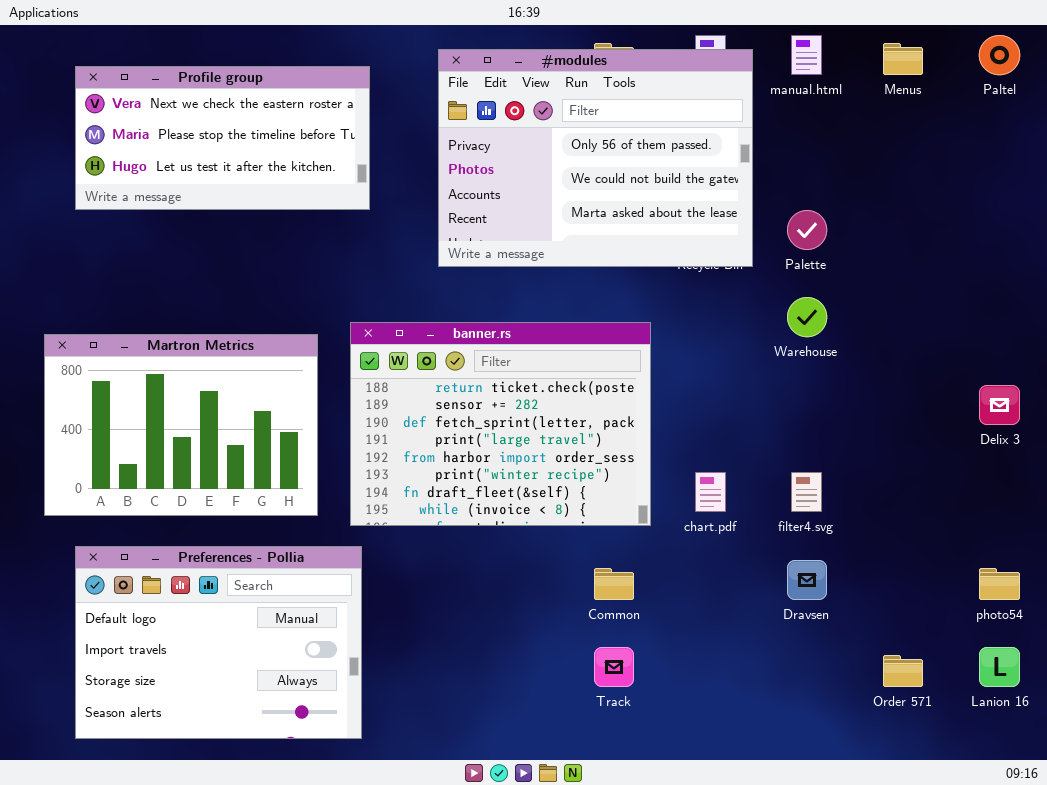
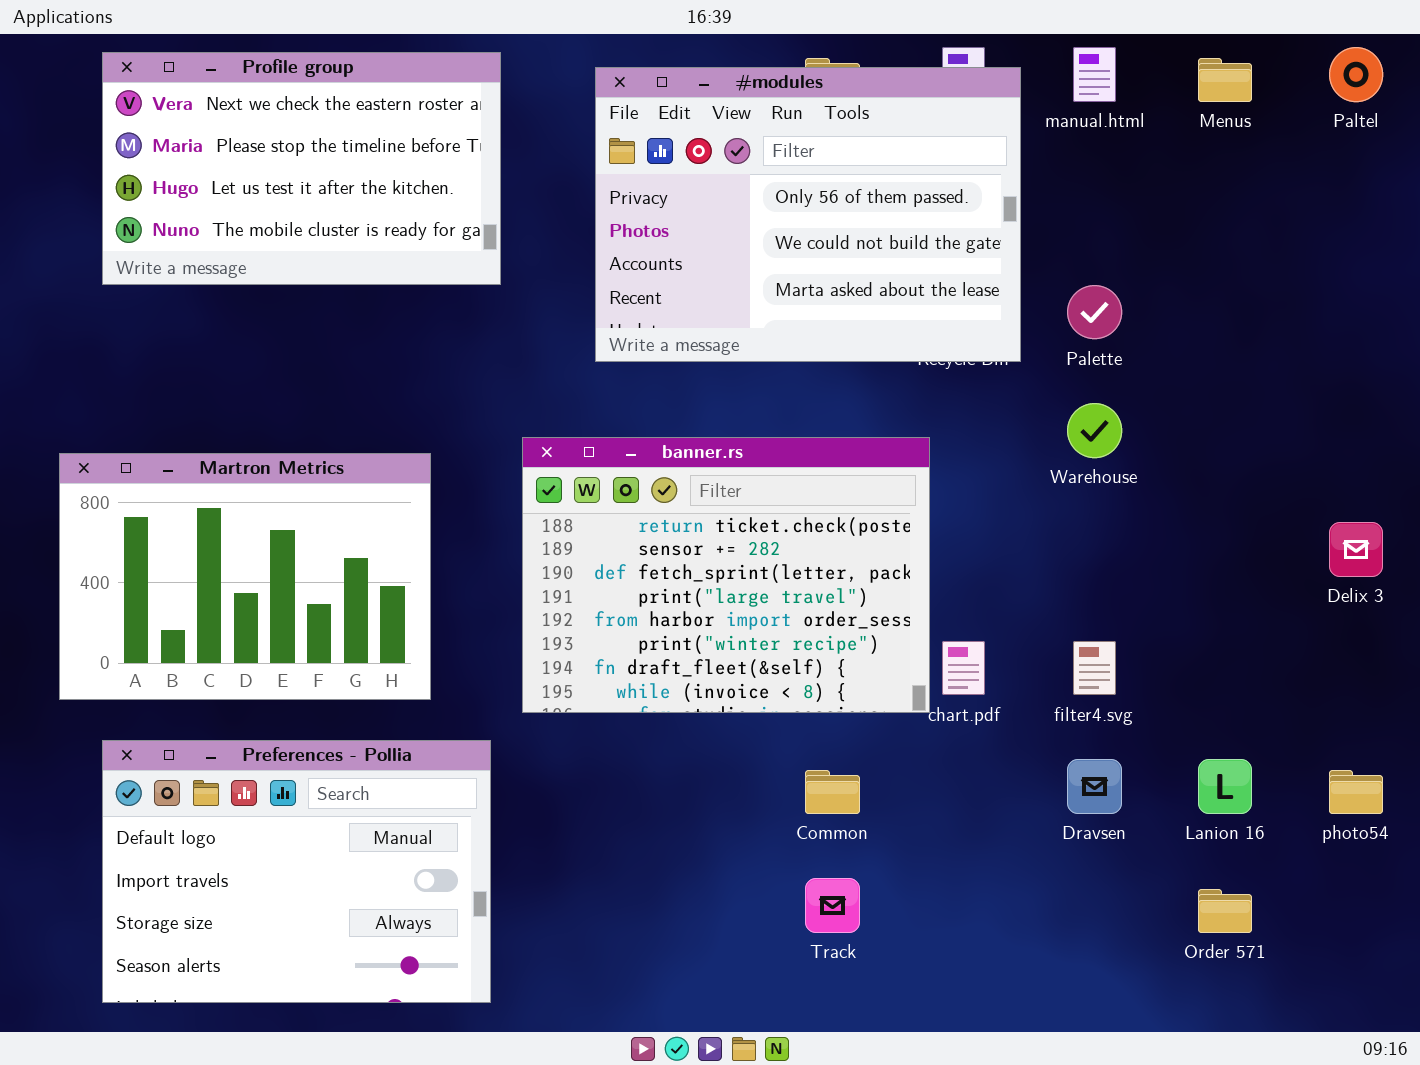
Profile group: [75,66,370,210] -> [102,52,501,285], resized
banner.rs: [350,322,651,526] -> [522,437,930,713], moved
Lanion 16: [979,647,1020,687] -> [1198,759,1252,814], moved

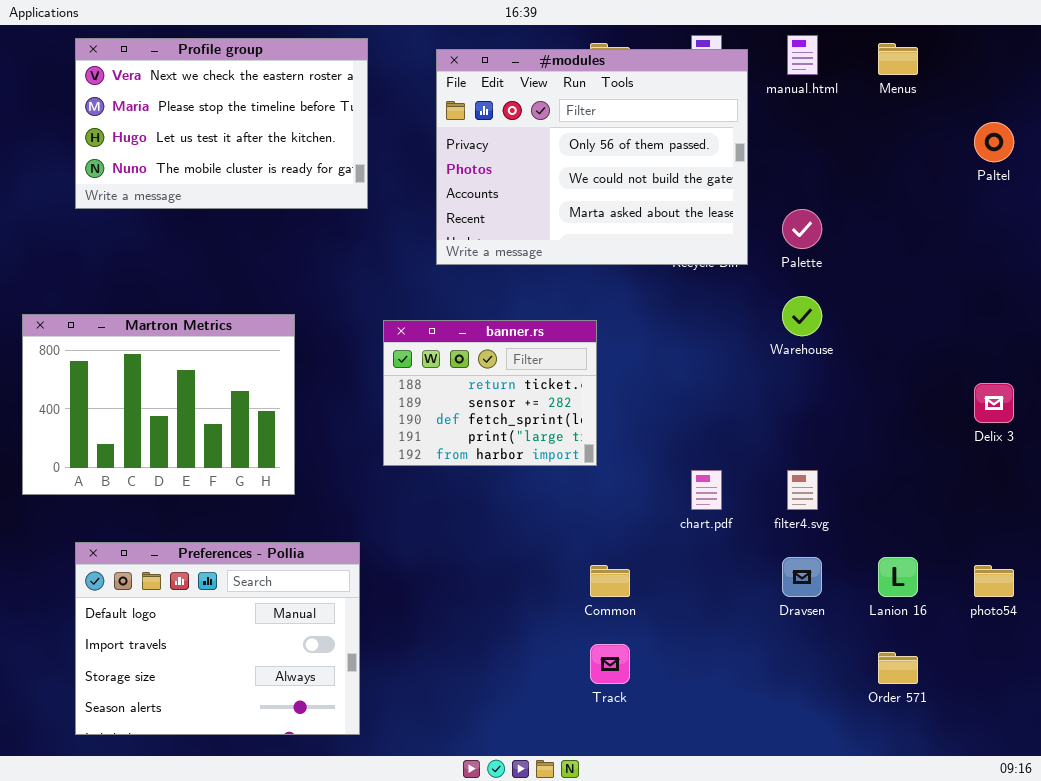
Paltel: [1329,47,1383,102] -> [974,122,1014,162], moved
banner.rs: [522,437,930,713] -> [383,320,597,466], resized
Martron Metrics: [59,453,431,700] -> [22,314,295,495], moved

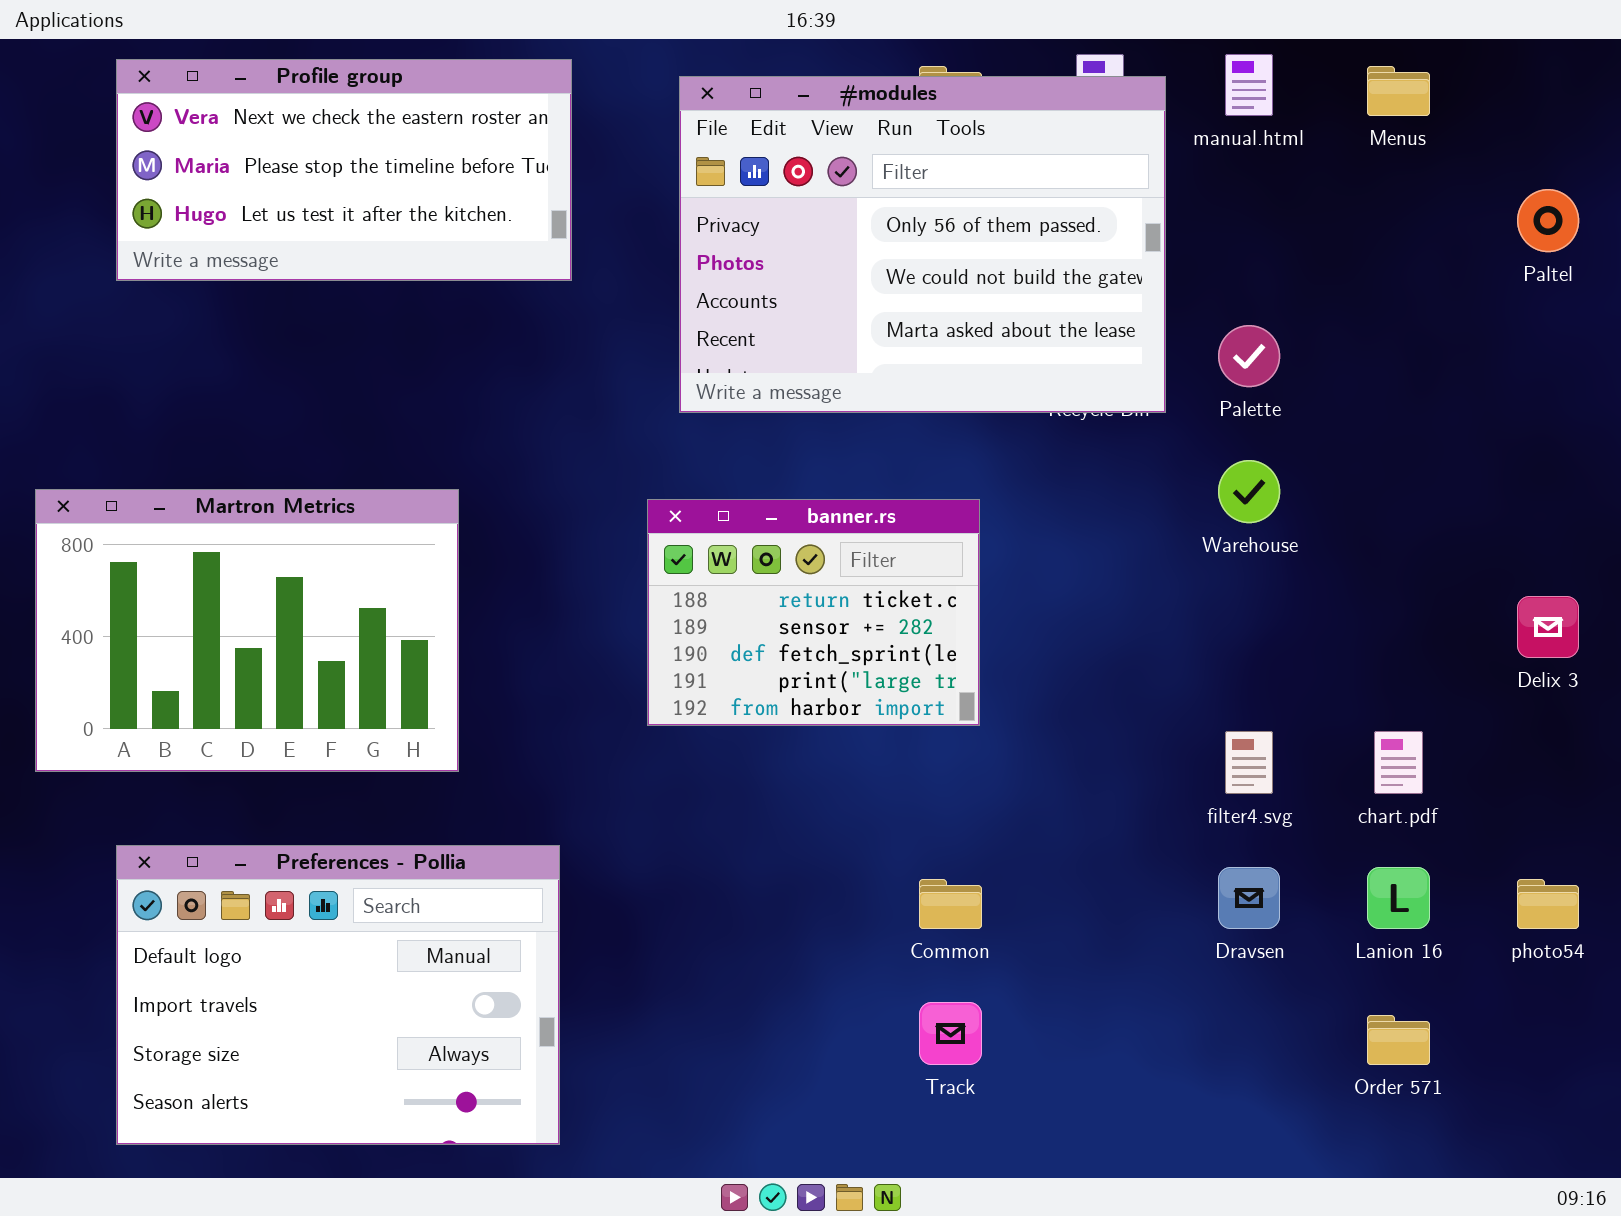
Profile group: [75,38,368,209] -> [116,59,572,281], resized
banner.rs: [383,320,597,466] -> [647,499,980,726], moved
chart.pdf: [691,470,722,510] -> [1374,731,1423,794], moved

